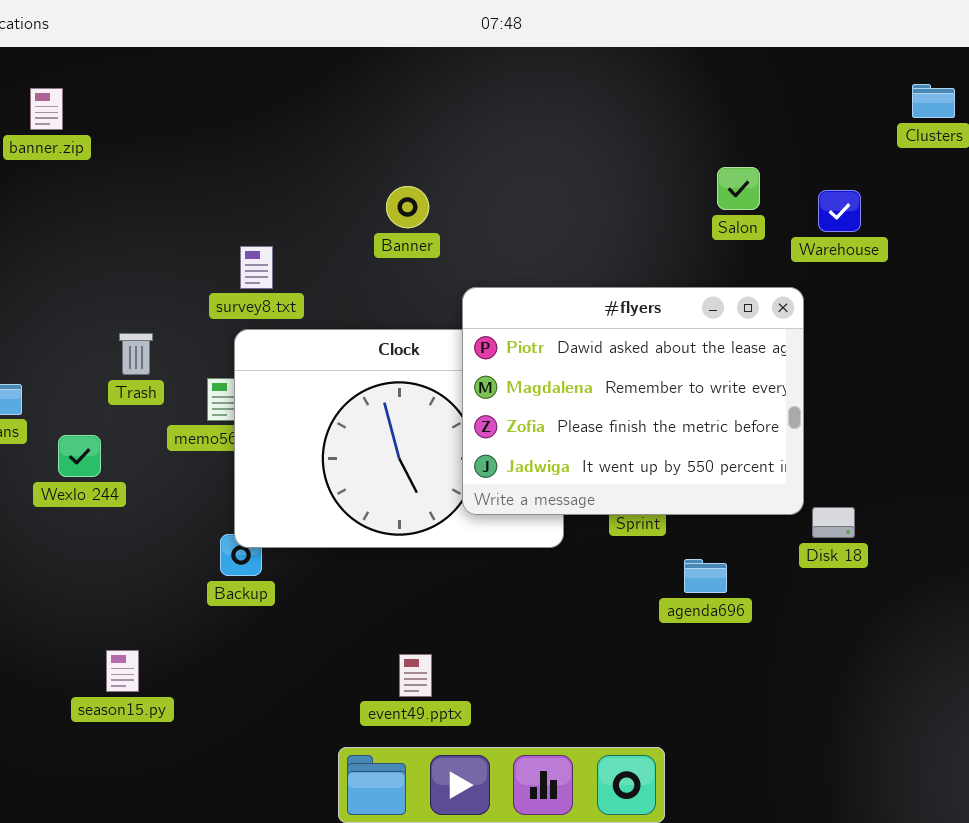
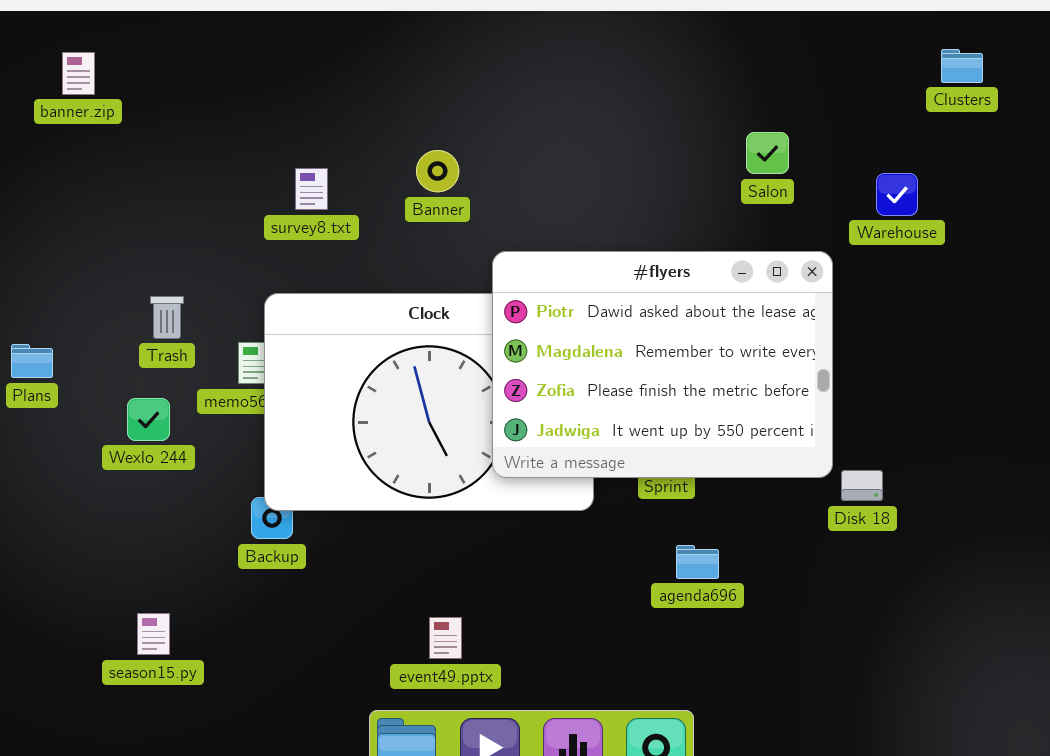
Warehouse: [818,190,861,232] -> [876,173,918,216], moved
survey8.txt: [240,246,273,289] -> [295,168,328,210], moved
Wexlo 244: [58,435,101,477] -> [127,398,170,441], moved
agenda696: [684,559,727,593] -> [676,545,719,579], moved

